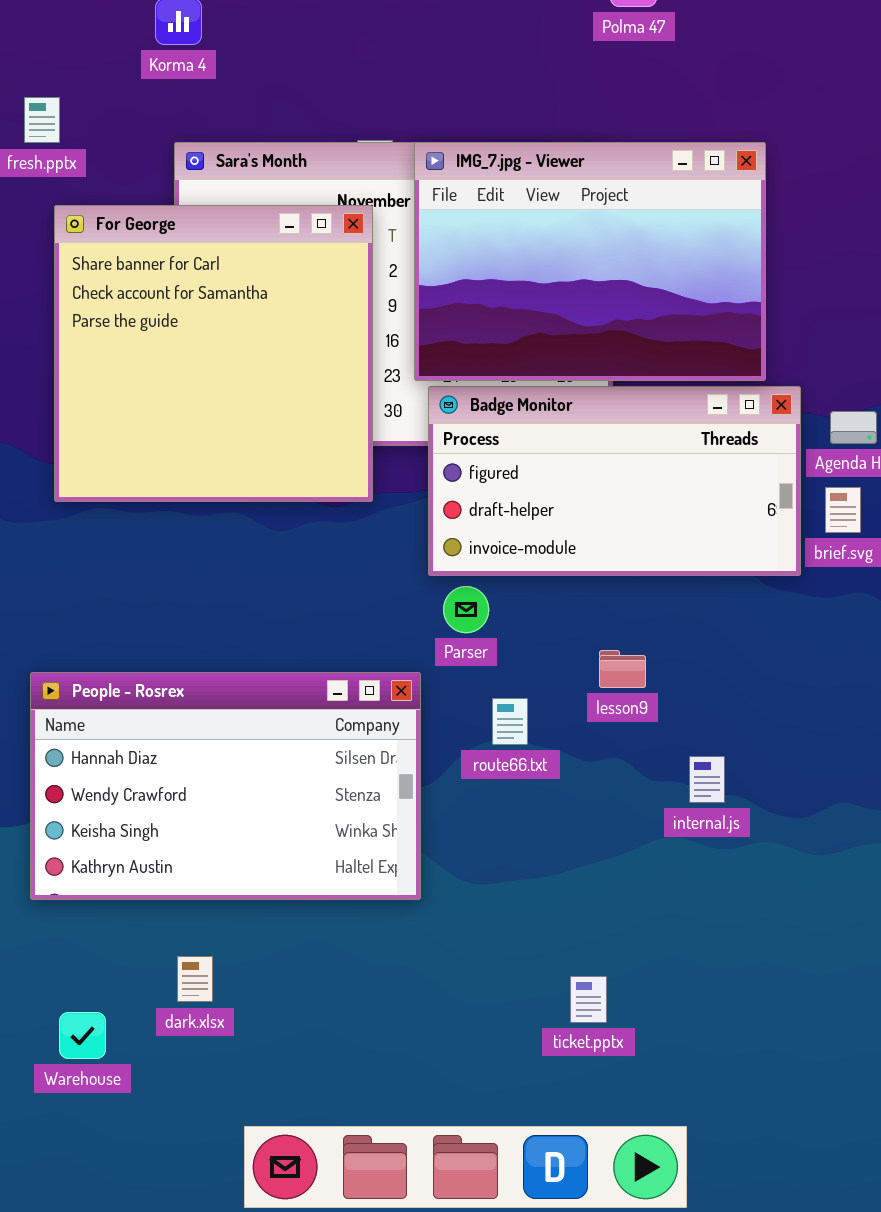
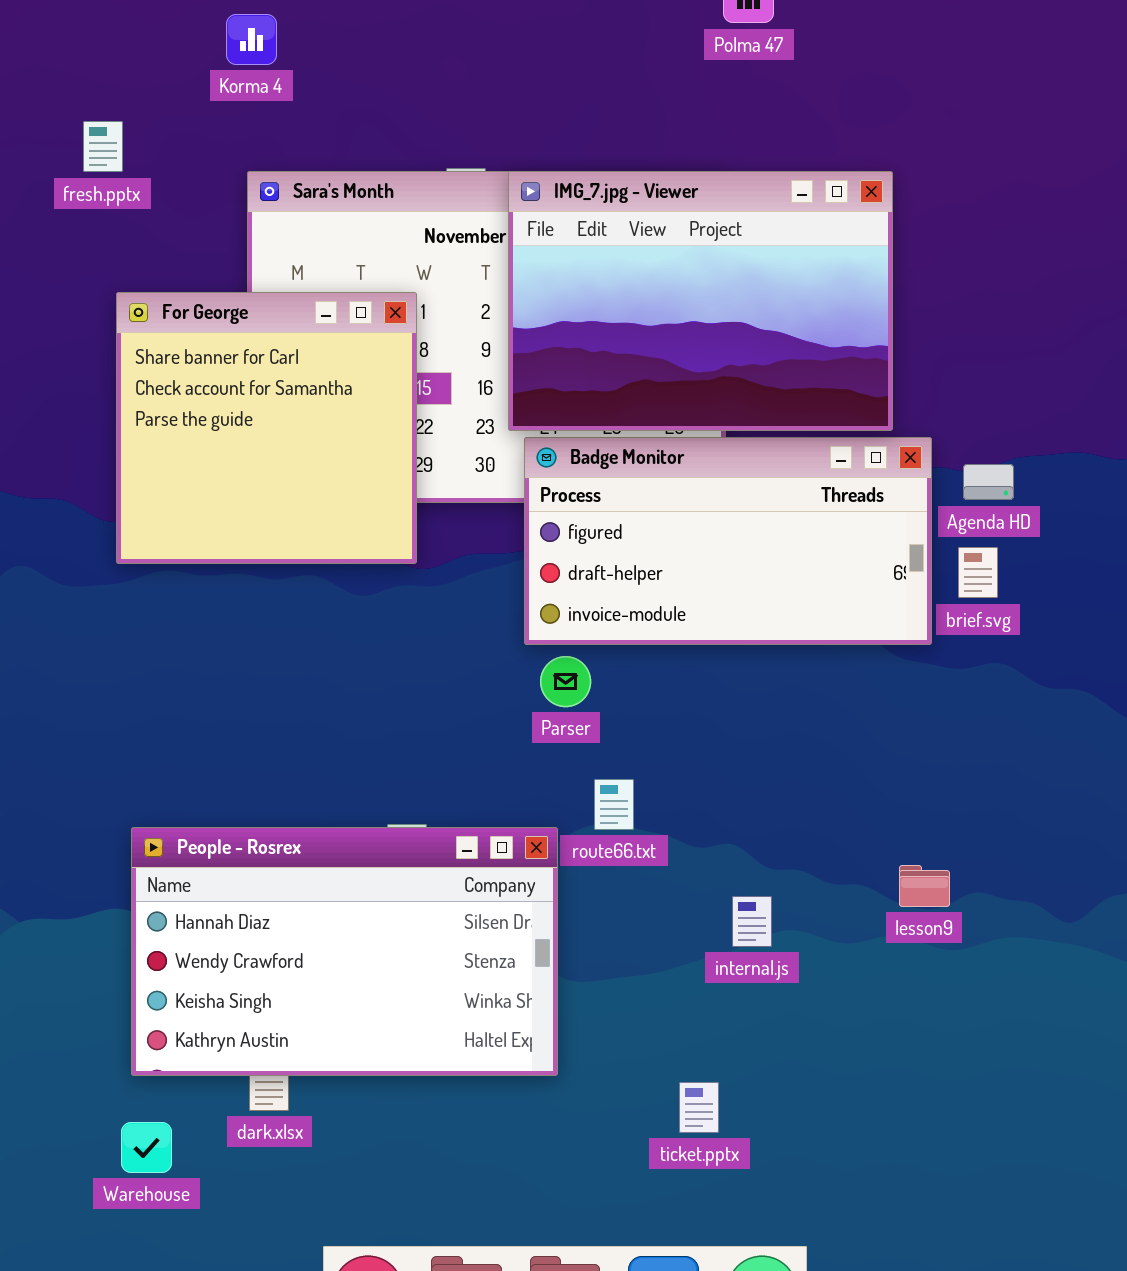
For George: [54,205,373,502] -> [116,292,417,564], resized
lesson9: [599,650,646,688] -> [899,865,950,907], moved
People - Rosrex: [30,672,421,900] -> [131,827,558,1076], moved
internal.js: [689,756,725,803] -> [732,896,772,947], moved

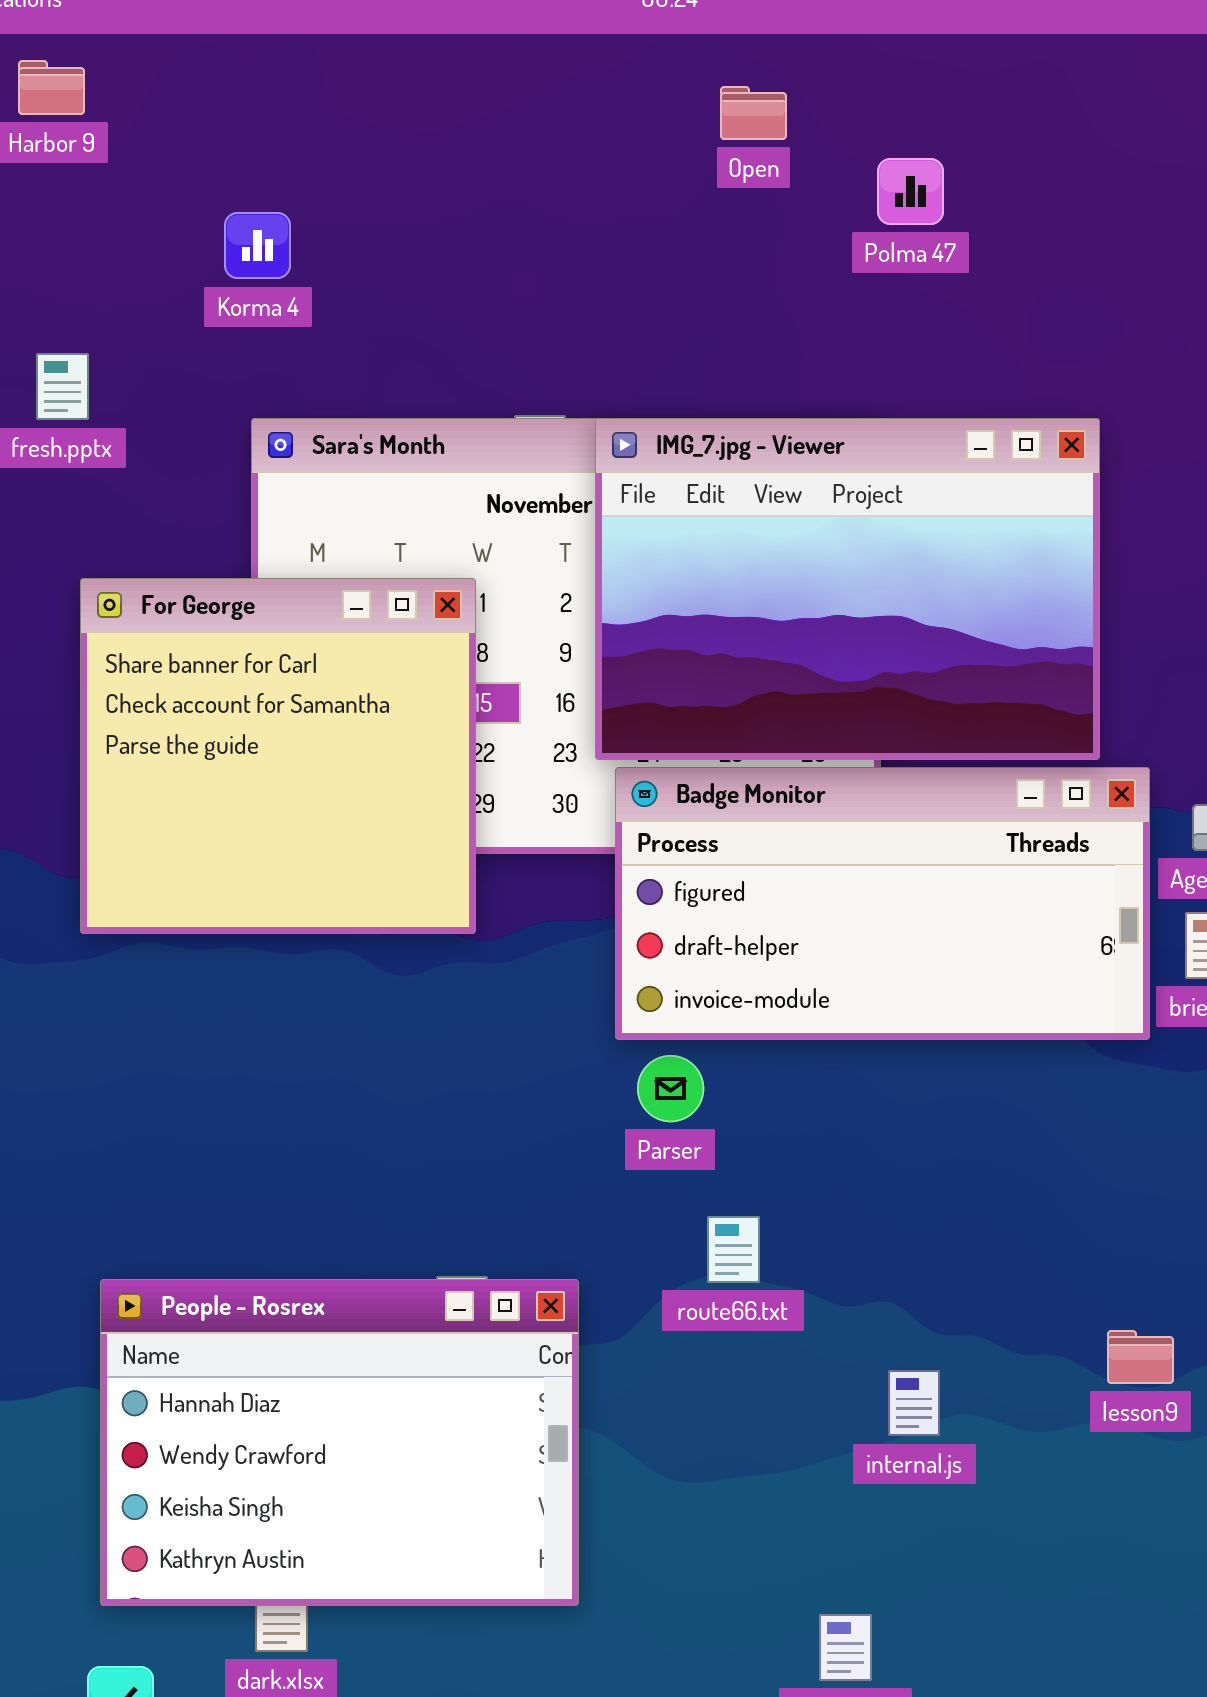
People - Rosrex: [131,827,558,1076] -> [100,1279,579,1606], resized

